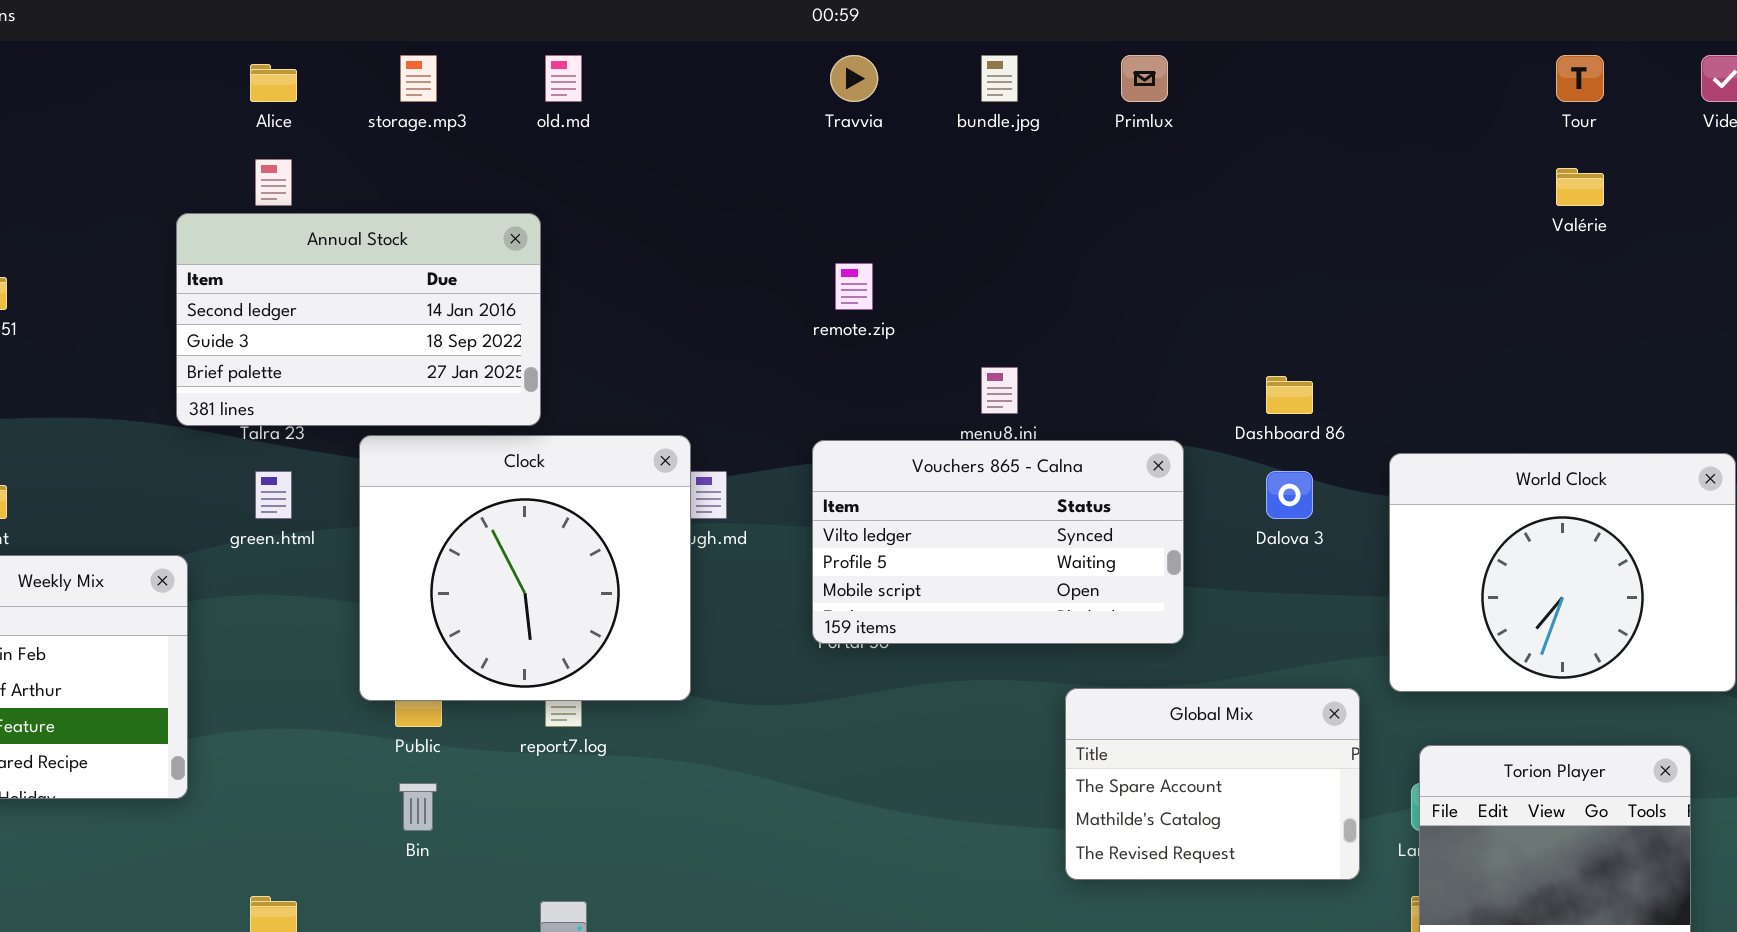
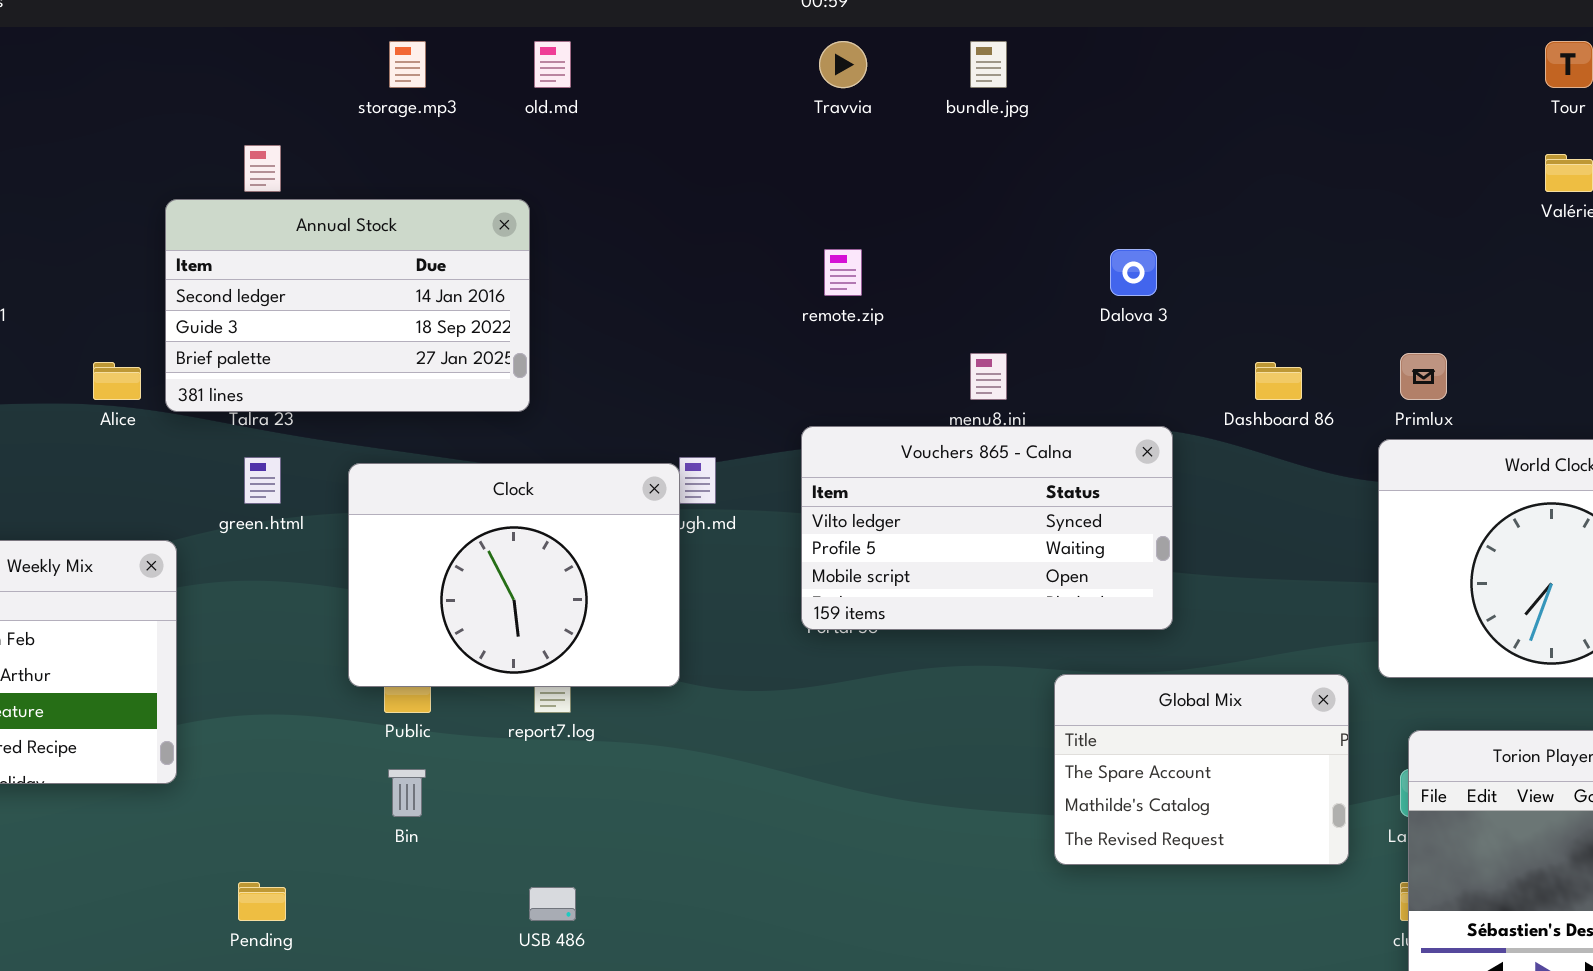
Primlux: [1121,55,1168,102] -> [1400,353,1447,400], moved
Alice: [250,64,297,102] -> [93,362,141,400], moved
Clock: [359,435,691,701] -> [348,463,680,687], resized
Dalova 3: [1266,471,1313,519] -> [1110,249,1157,296], moved

